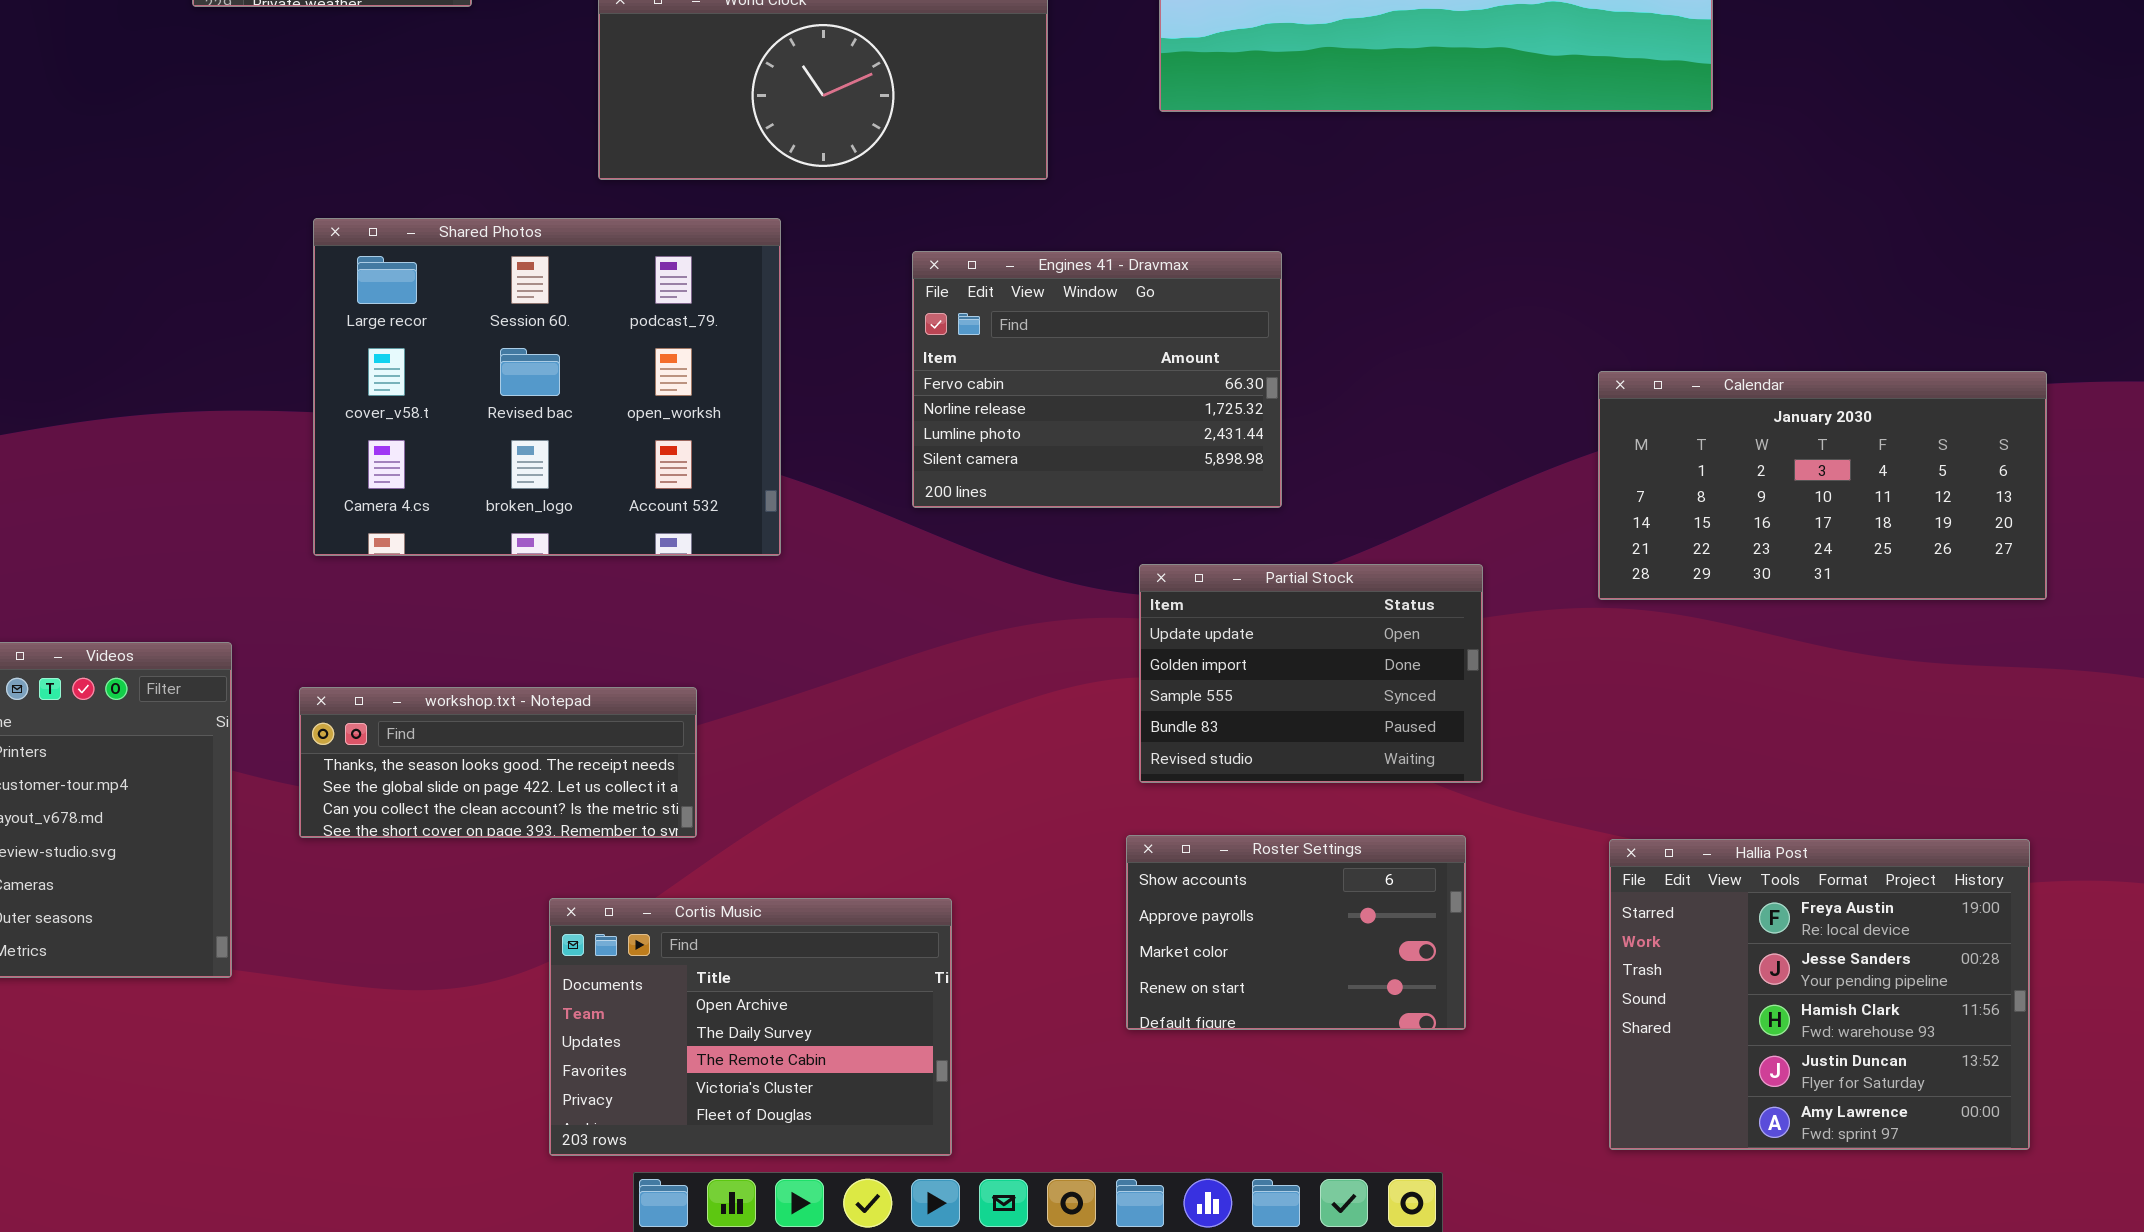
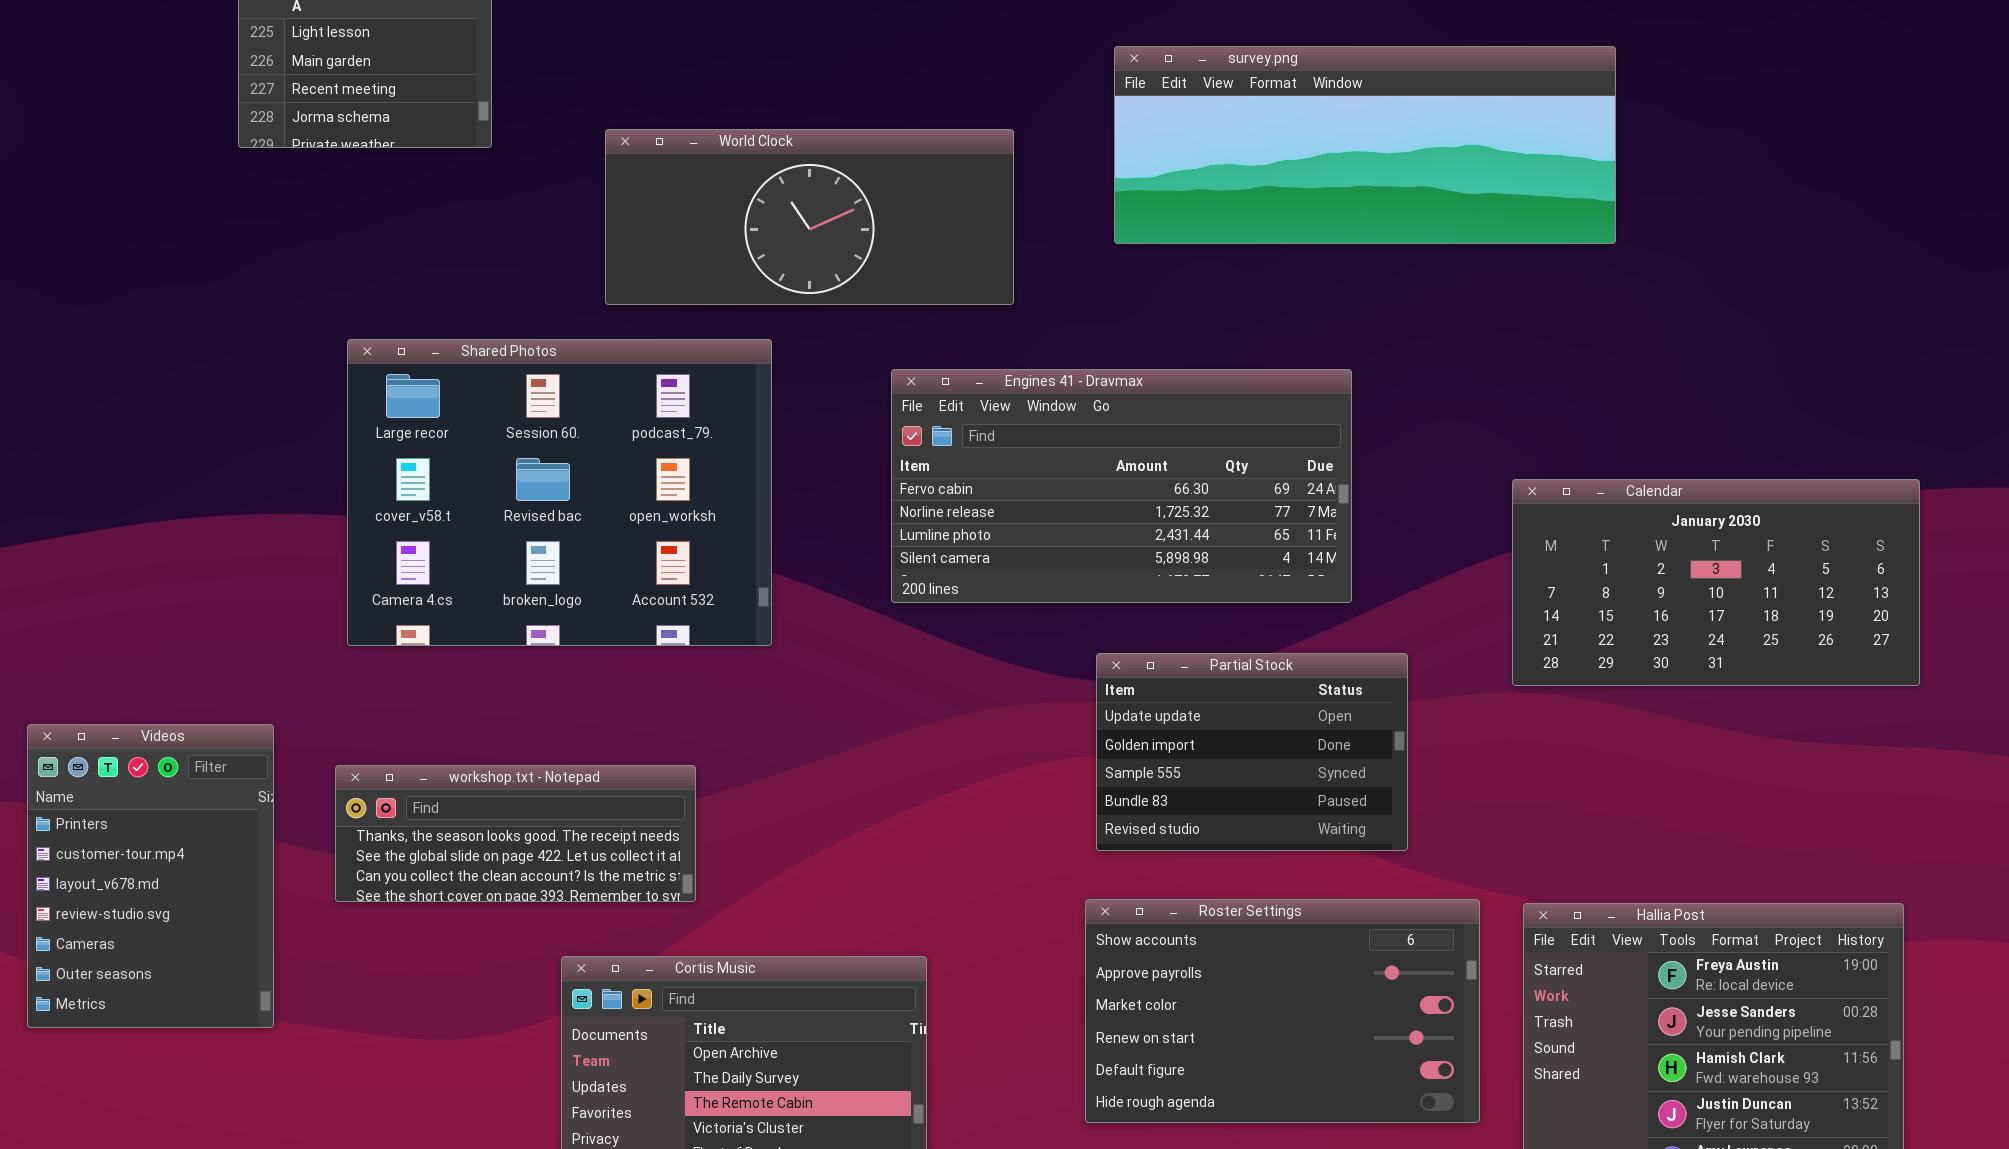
Engines 41 - Dravmax: [912,251,1282,508] -> [891,369,1352,603], resized
Roster Settings: [1126,835,1466,1030] -> [1085,899,1480,1123], resized

